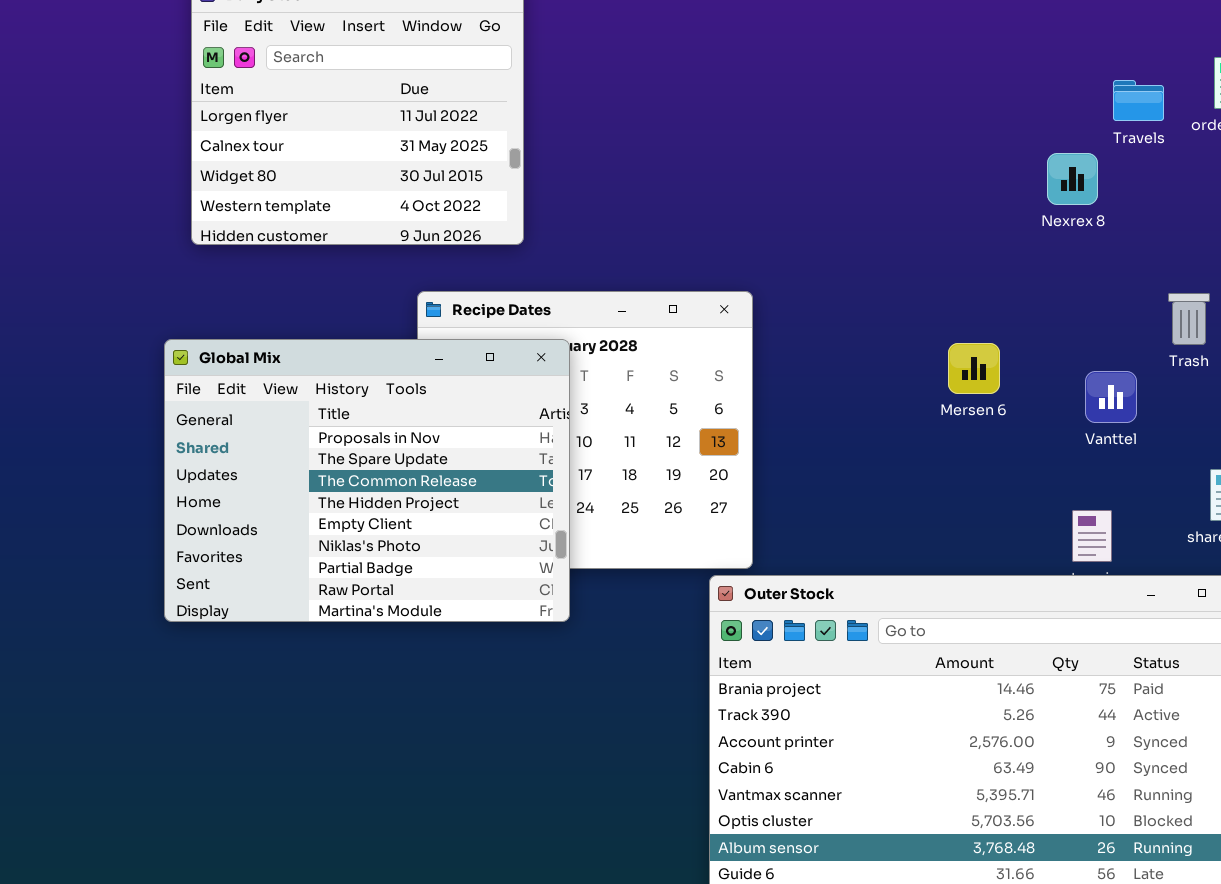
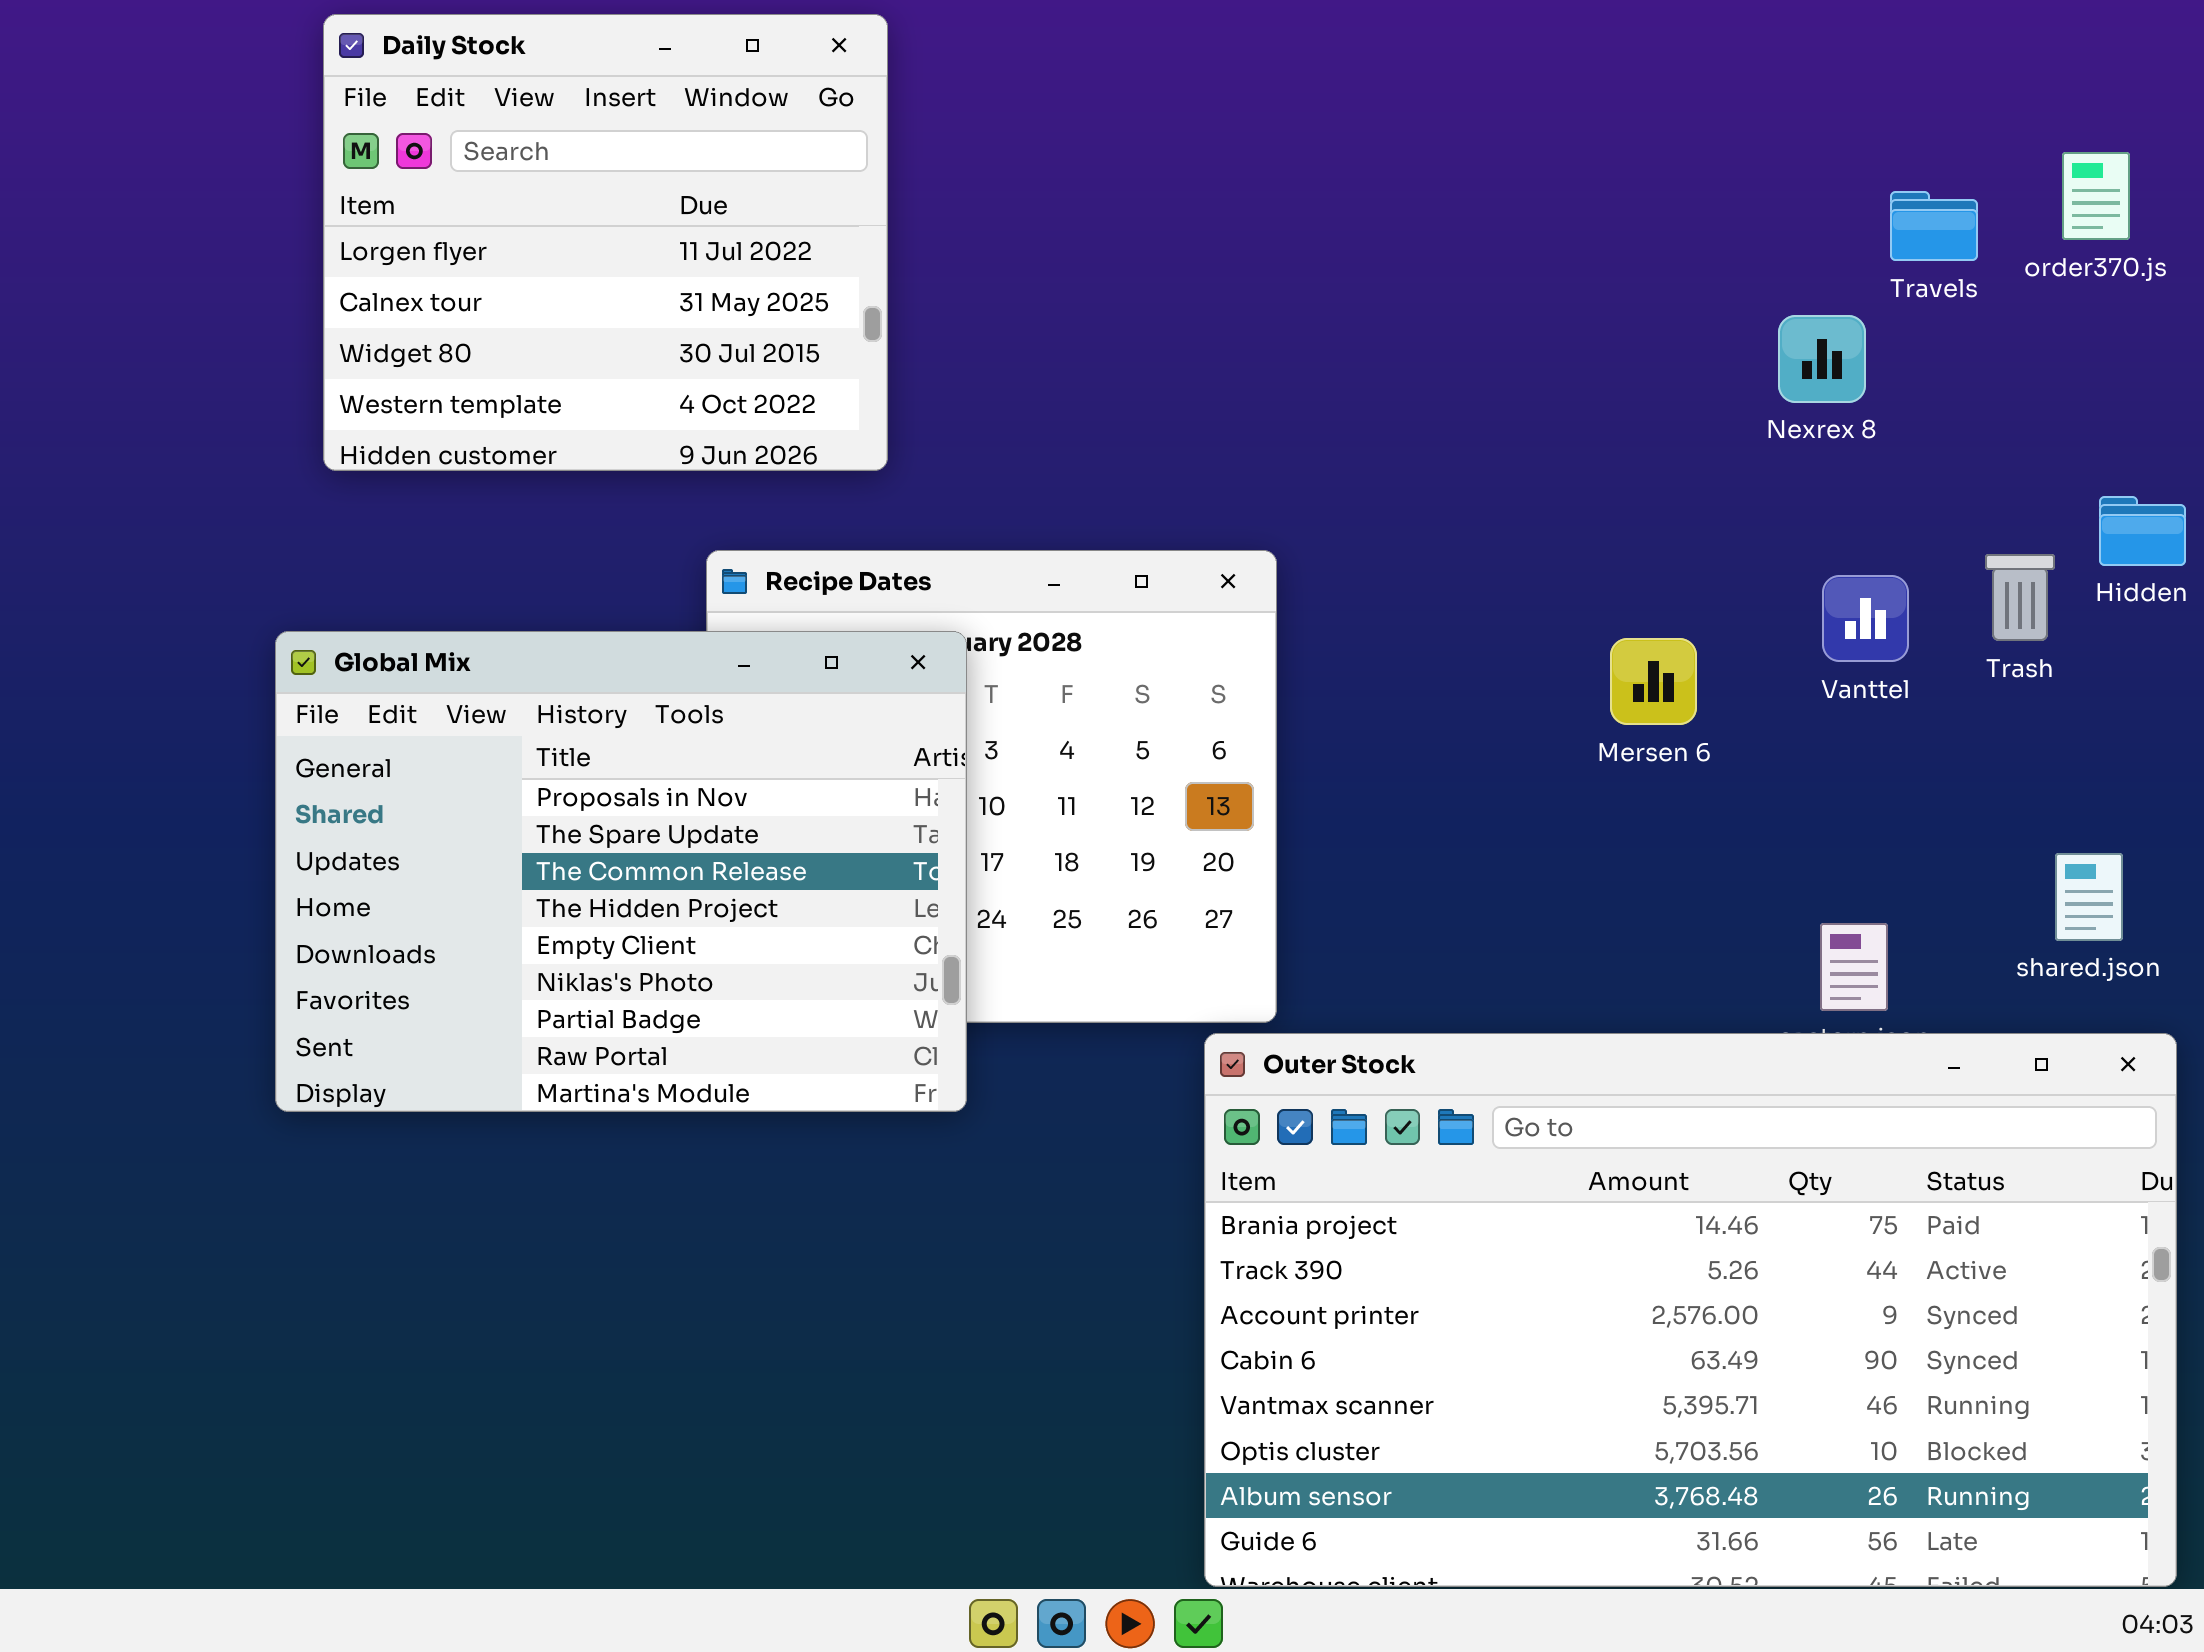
Vanttel: [1085,371,1137,423] -> [1822,575,1909,662], moved

